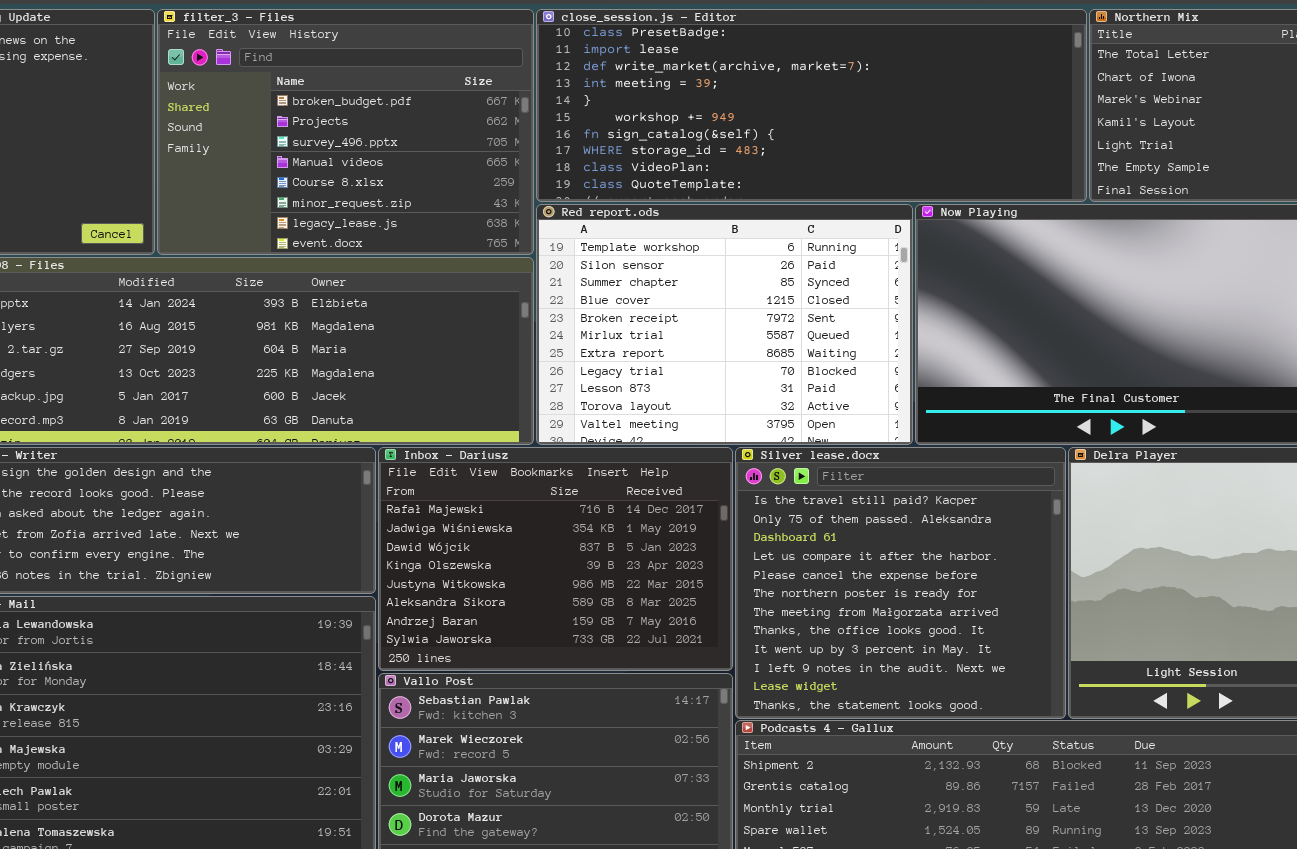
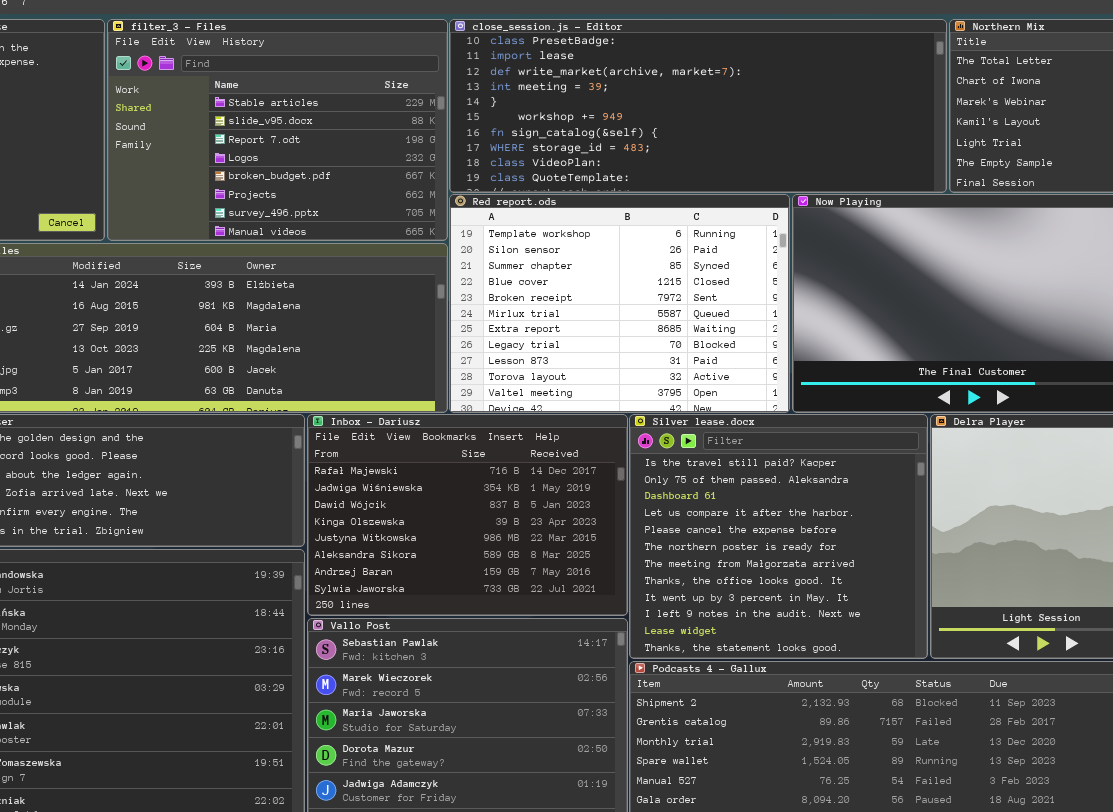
filter_3 - Files: [157,9,534,255] -> [107,19,448,241], scrolled up 4 rows

